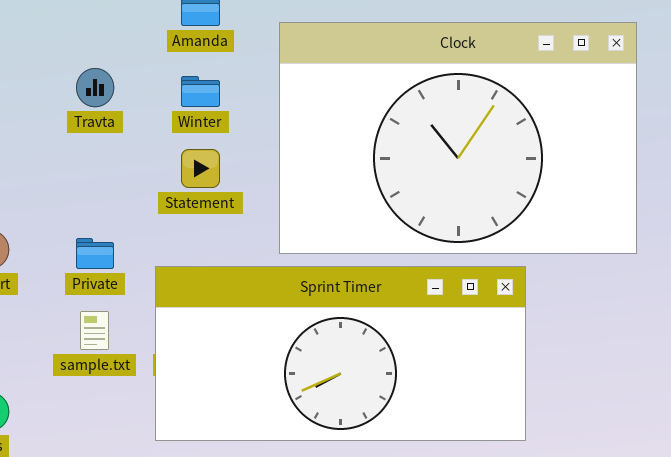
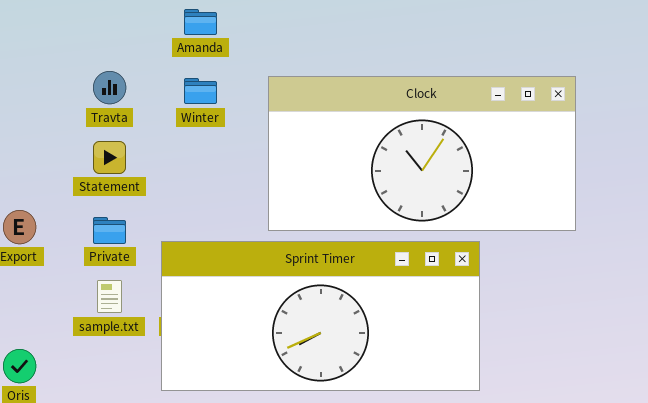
Clock: [279,22,637,254] -> [268,76,576,231], resized
Statement: [181,149,220,188] -> [93,141,126,174], moved

